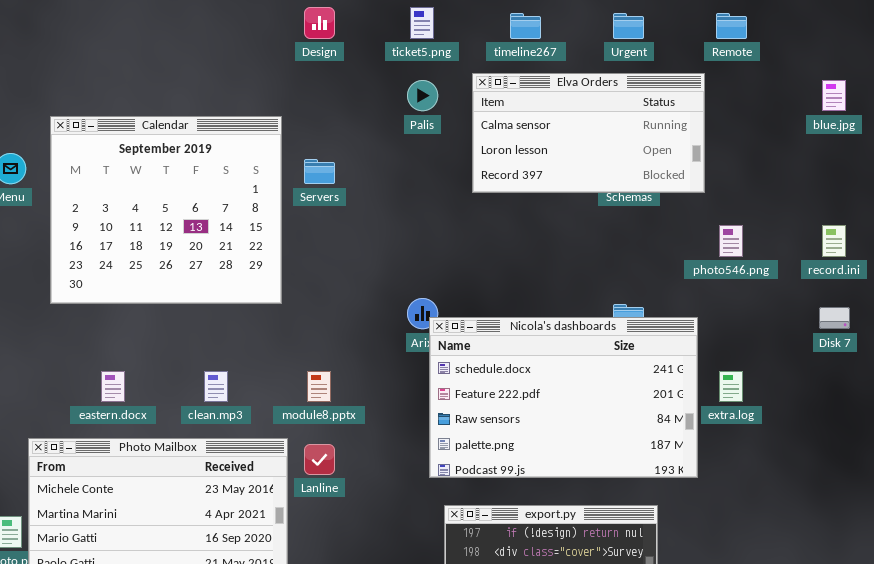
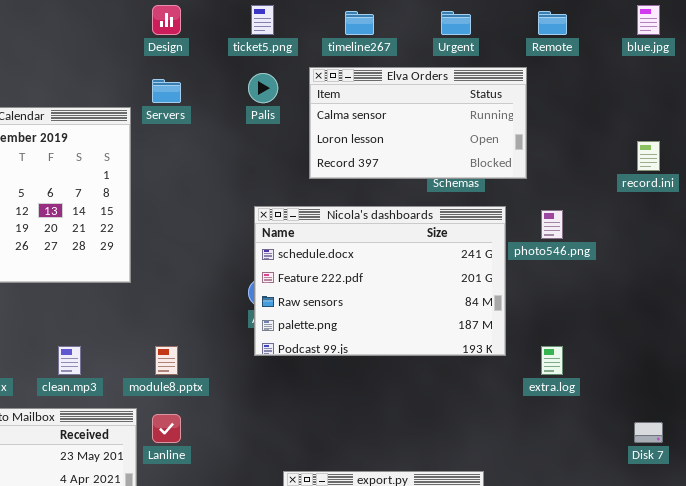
blue.jpg: [822,80,846,111] -> [637,5,660,35], moved
Servers: [304,159,335,184] -> [152,79,181,103], moved
record.ini: [822,225,846,257] -> [637,141,660,171], moved
Disk 7: [819,307,850,329] -> [634,422,663,443], moved
Nicola's dashboards: [429,317,698,478] -> [254,206,506,356], moved

